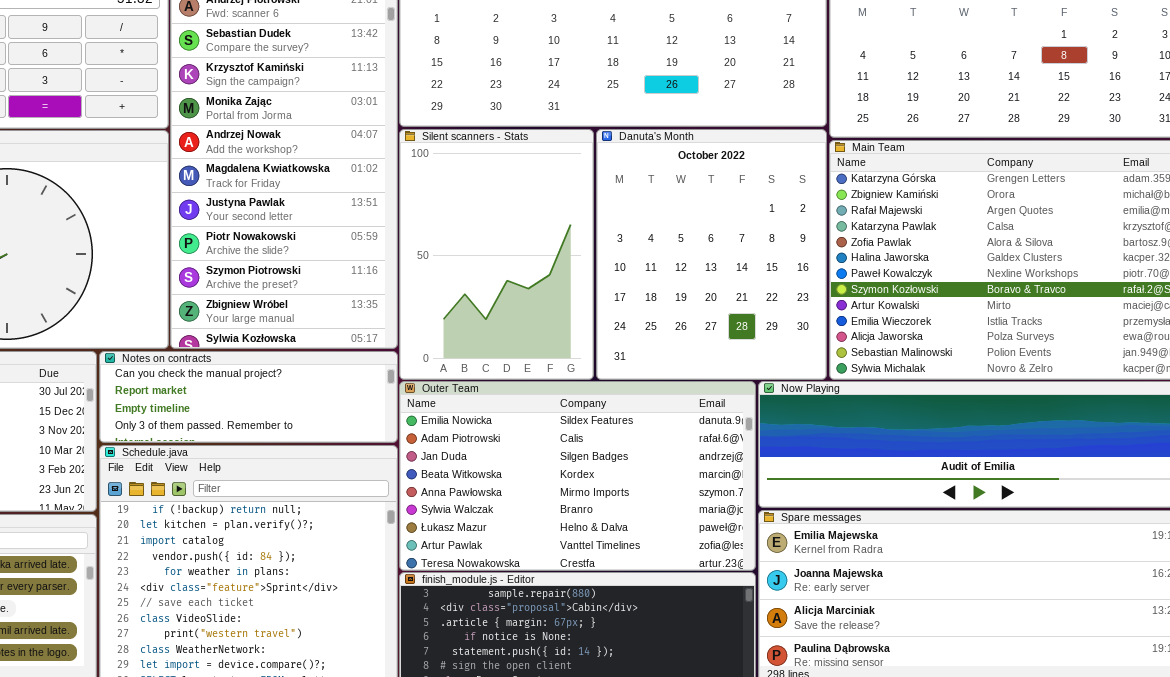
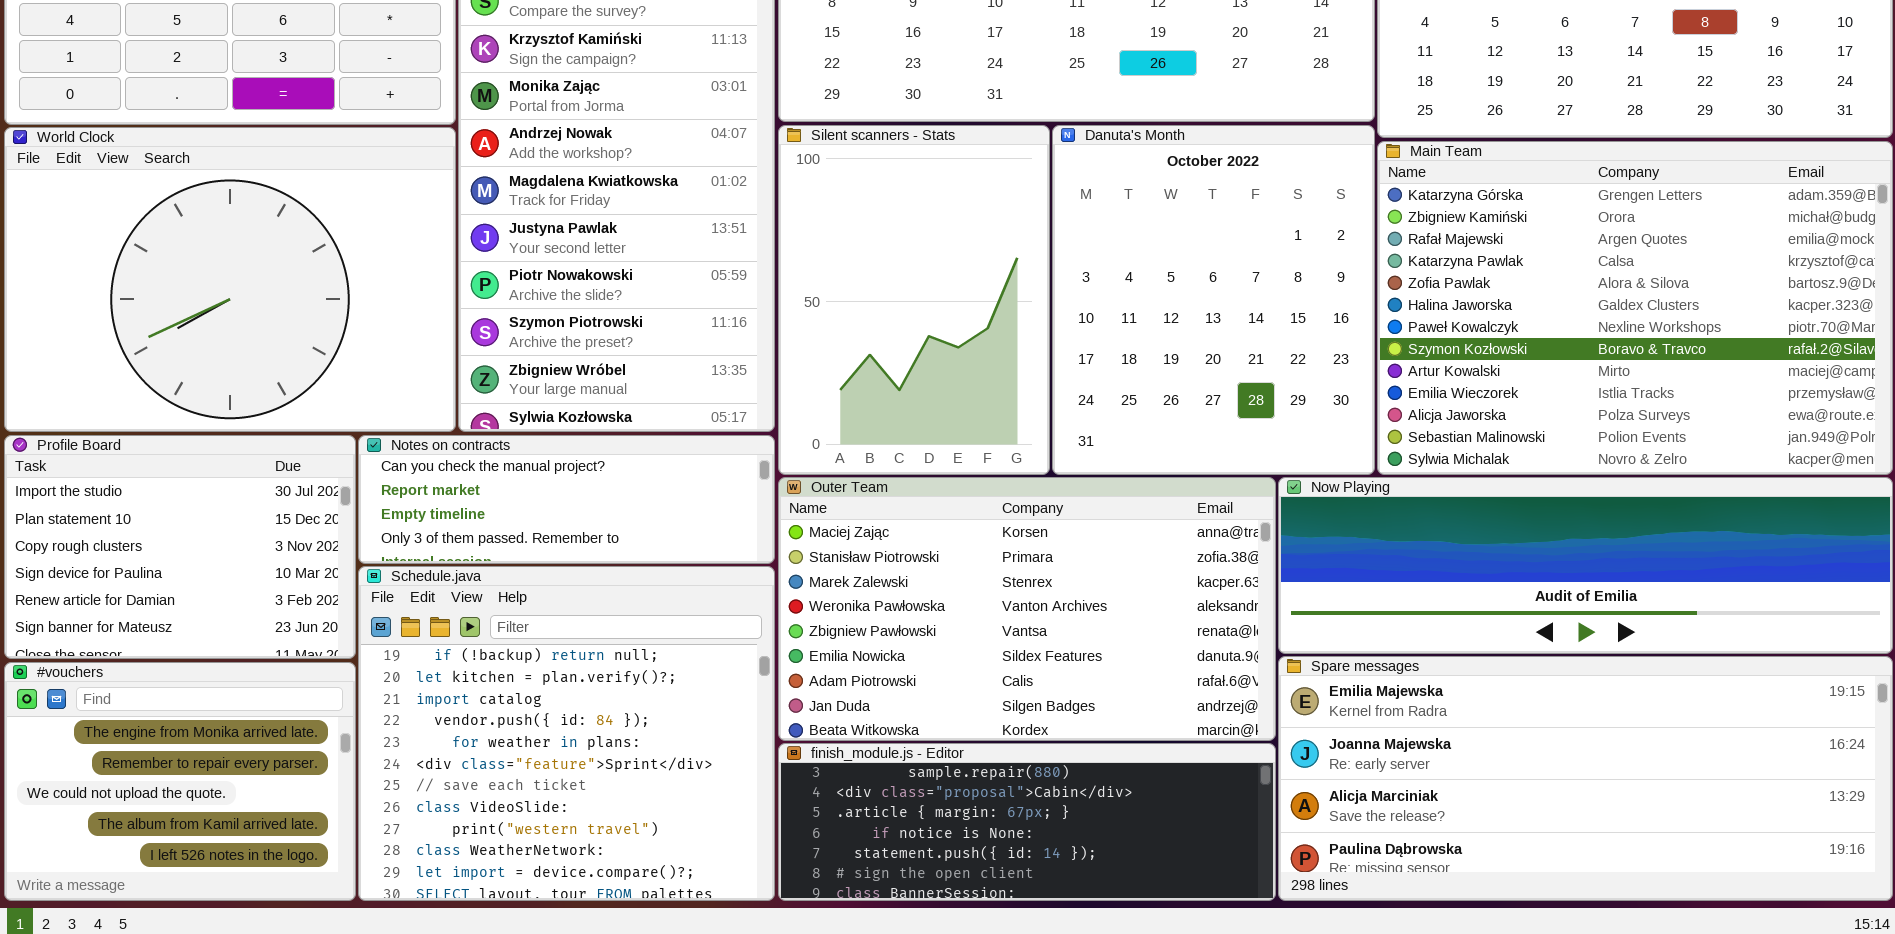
Outer Team: [399,381,756,571] -> [778,477,1276,741], scrolled up 5 rows

